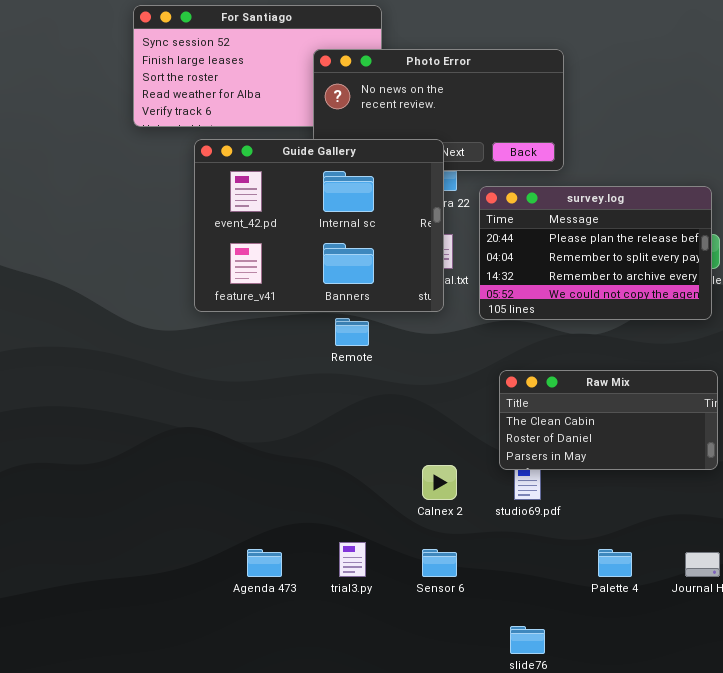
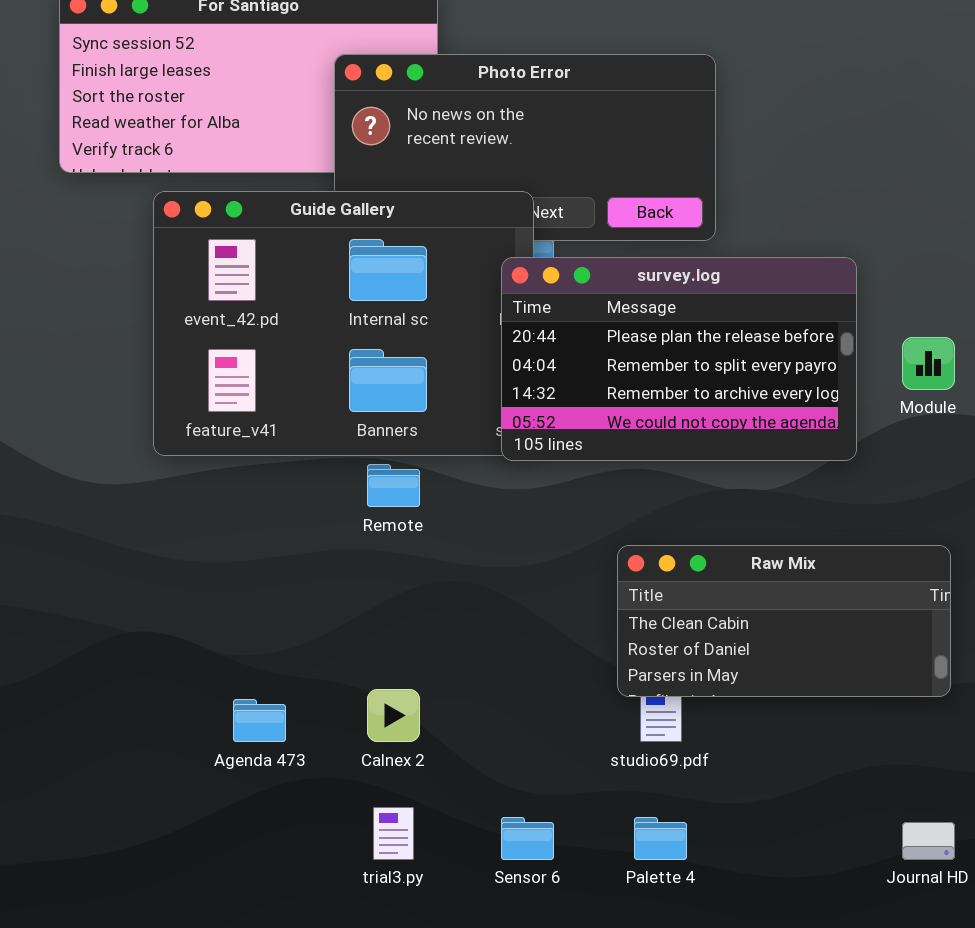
survey.log: [479,186,712,320] -> [501,257,857,461], moved
Calnex 2: [422,465,457,500] -> [367,689,420,742], moved
Agenda 473: [247,549,282,577] -> [233,699,286,742], moved
Palette 4: [598,549,632,577] -> [634,817,687,860], moved

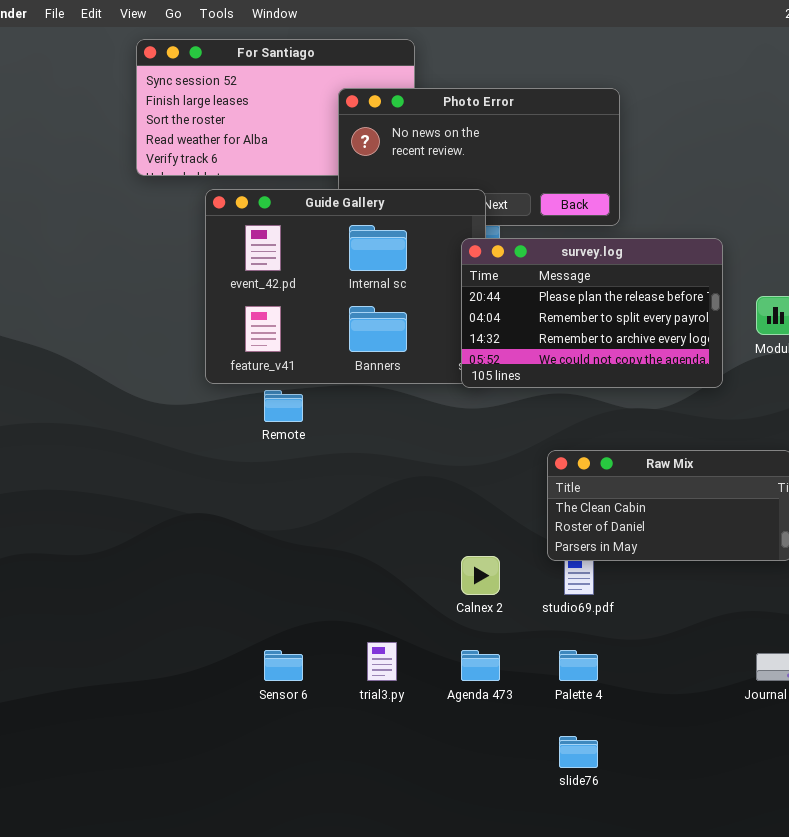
Remote: [367,464,420,507] -> [264,390,303,422], moved
Calnex 2: [367,689,420,742] -> [461,556,500,595], moved
Agenda 473: [233,699,286,742] -> [461,650,500,681], moved
Sensor 6: [501,817,554,860] -> [264,650,303,681], moved

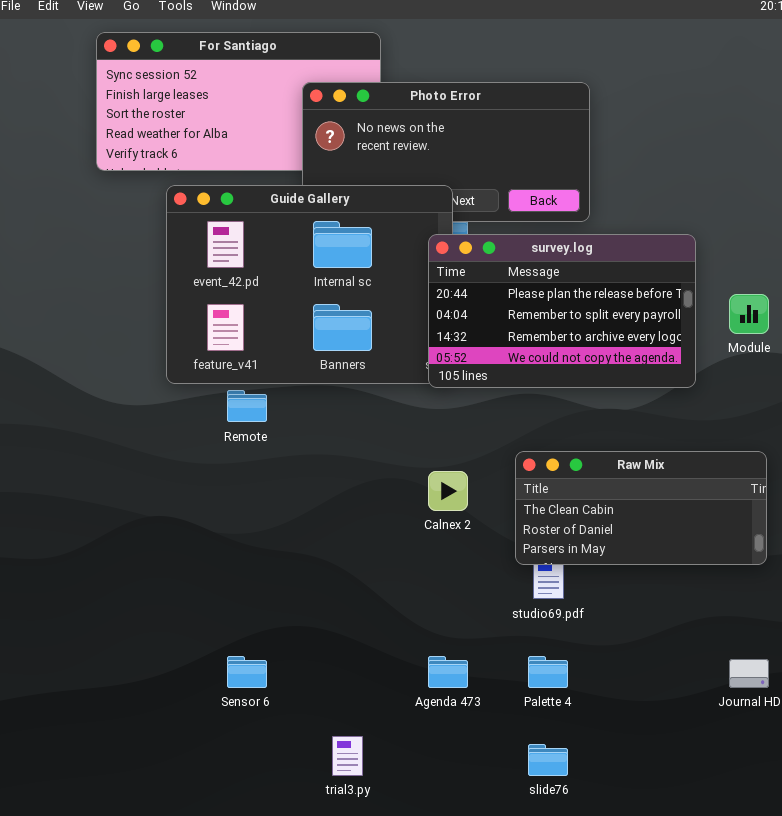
Calnex 2: [461,556,500,595] -> [428,471,468,511], moved
trial3.py: [367,642,397,681] -> [332,736,363,776], moved

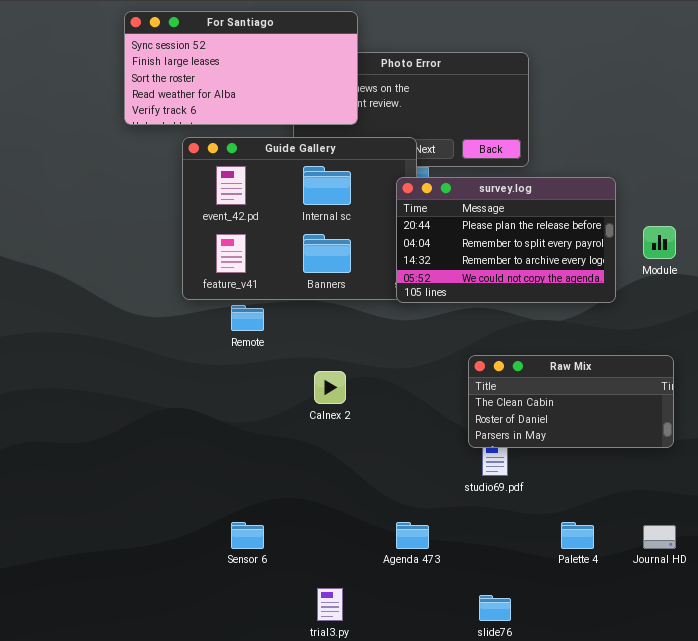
For Santiago: [96,32,381,171] -> [124,11,358,125], raised
Calnex 2: [428,471,468,511] -> [314,371,346,404], moved
Palette 4: [528,656,568,688] -> [561,522,594,549], moved

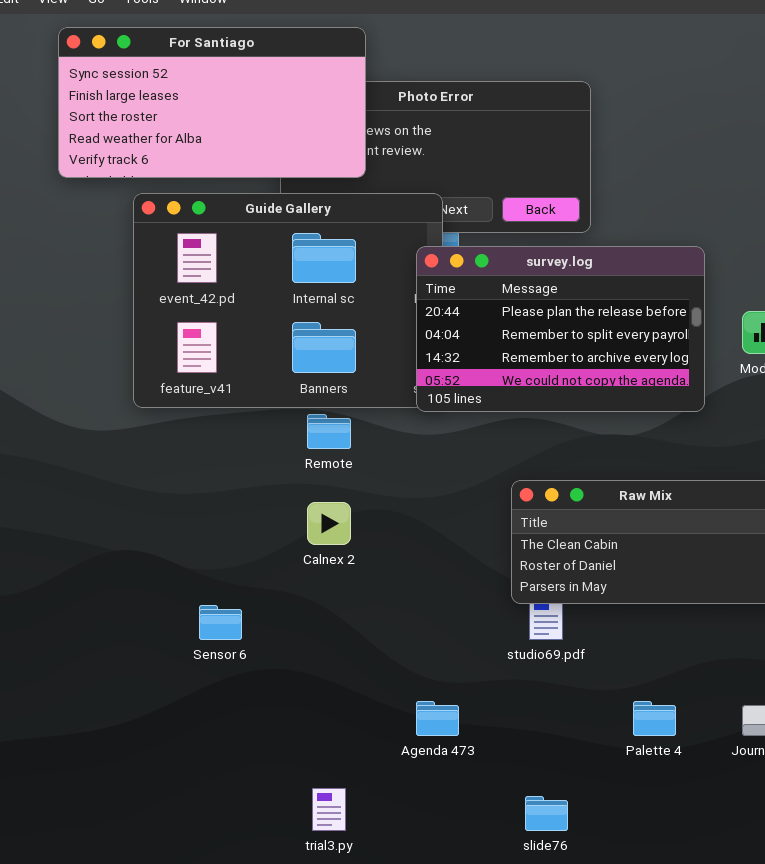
Remote: [231,305,264,331] -> [307,414,351,449], moved
Sensor 6: [231,522,264,549] -> [199,605,242,640], moved

